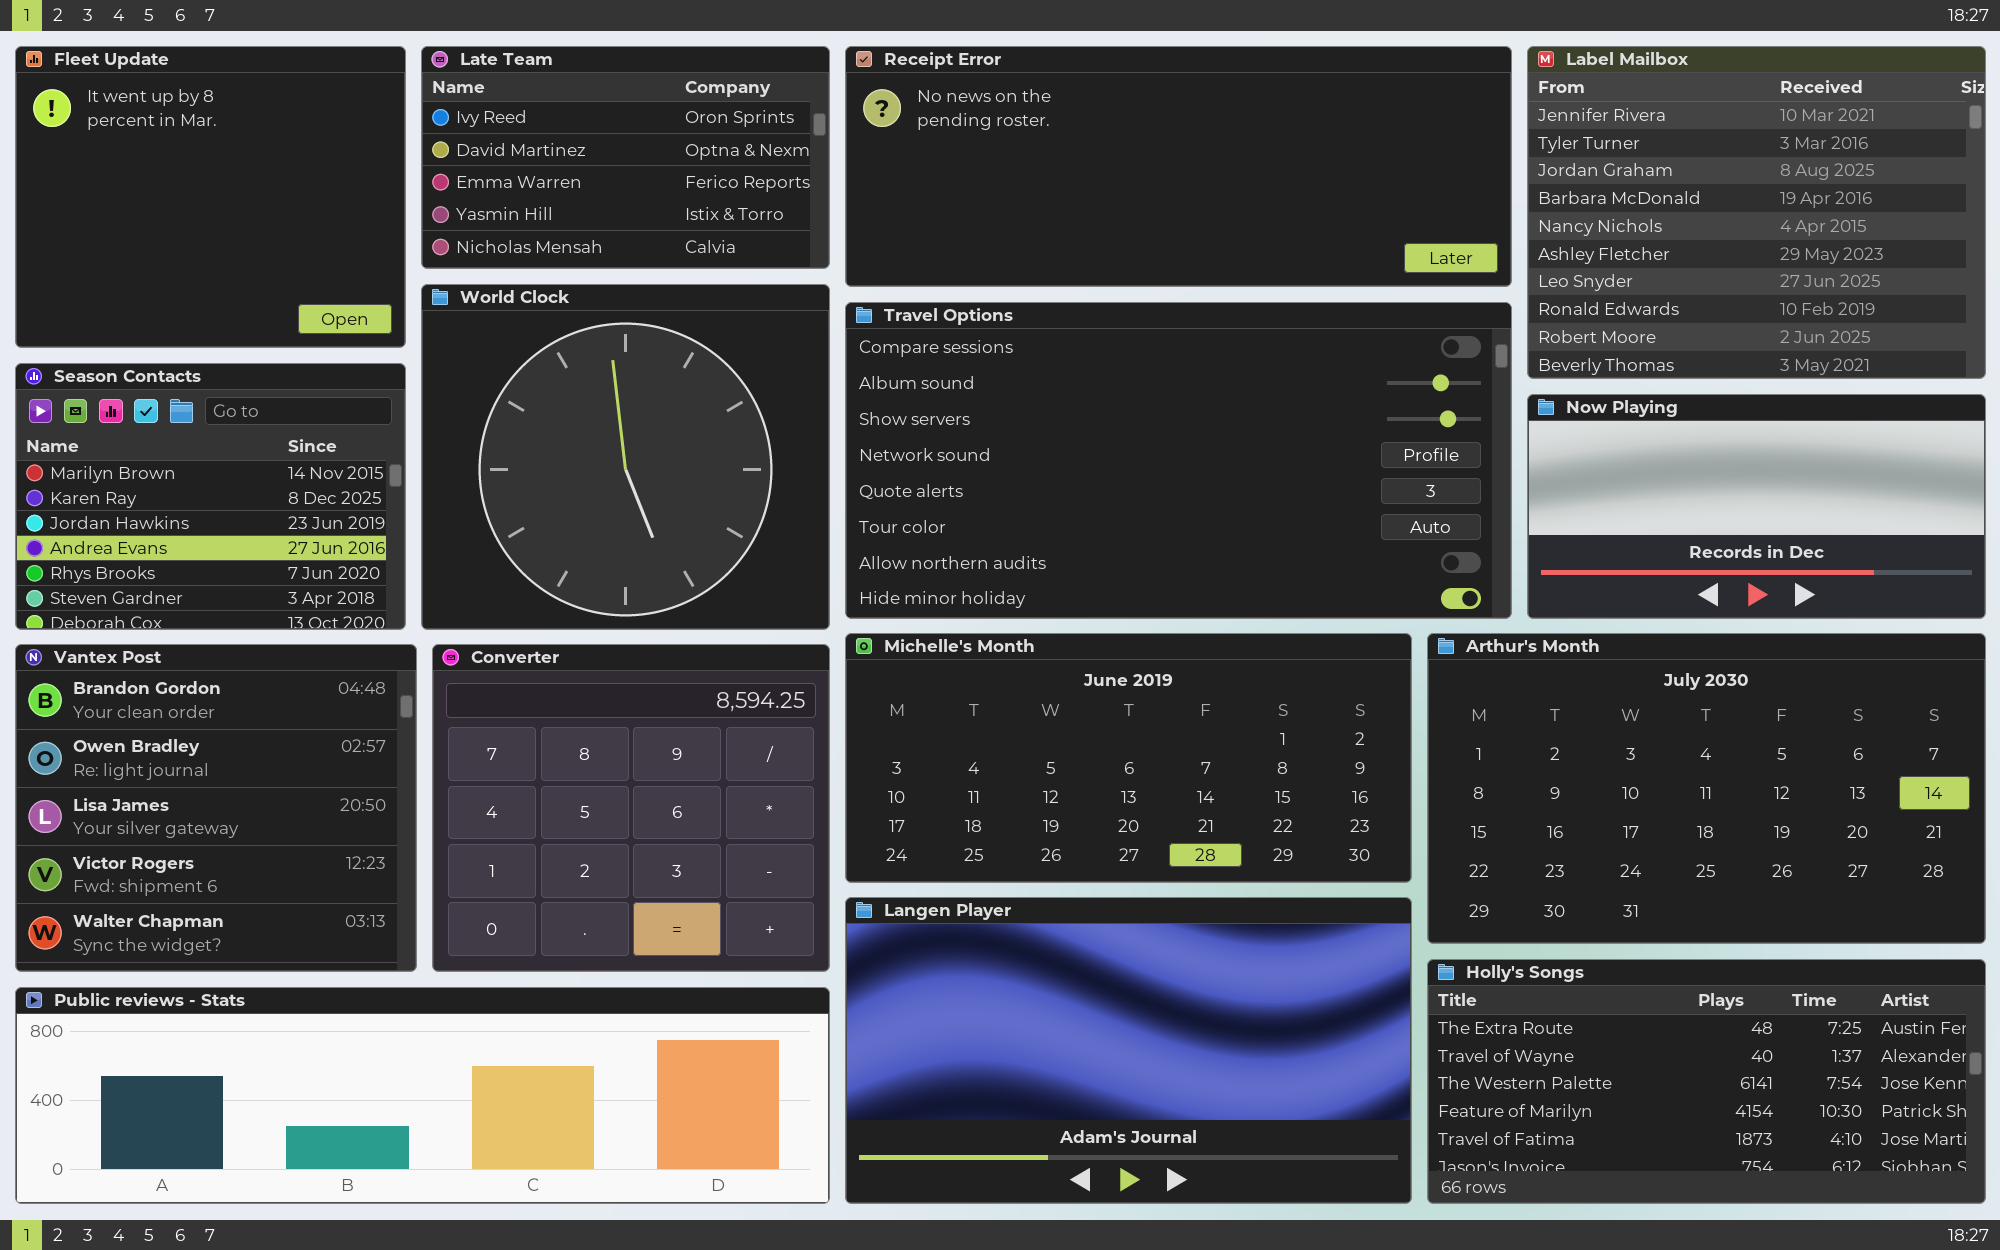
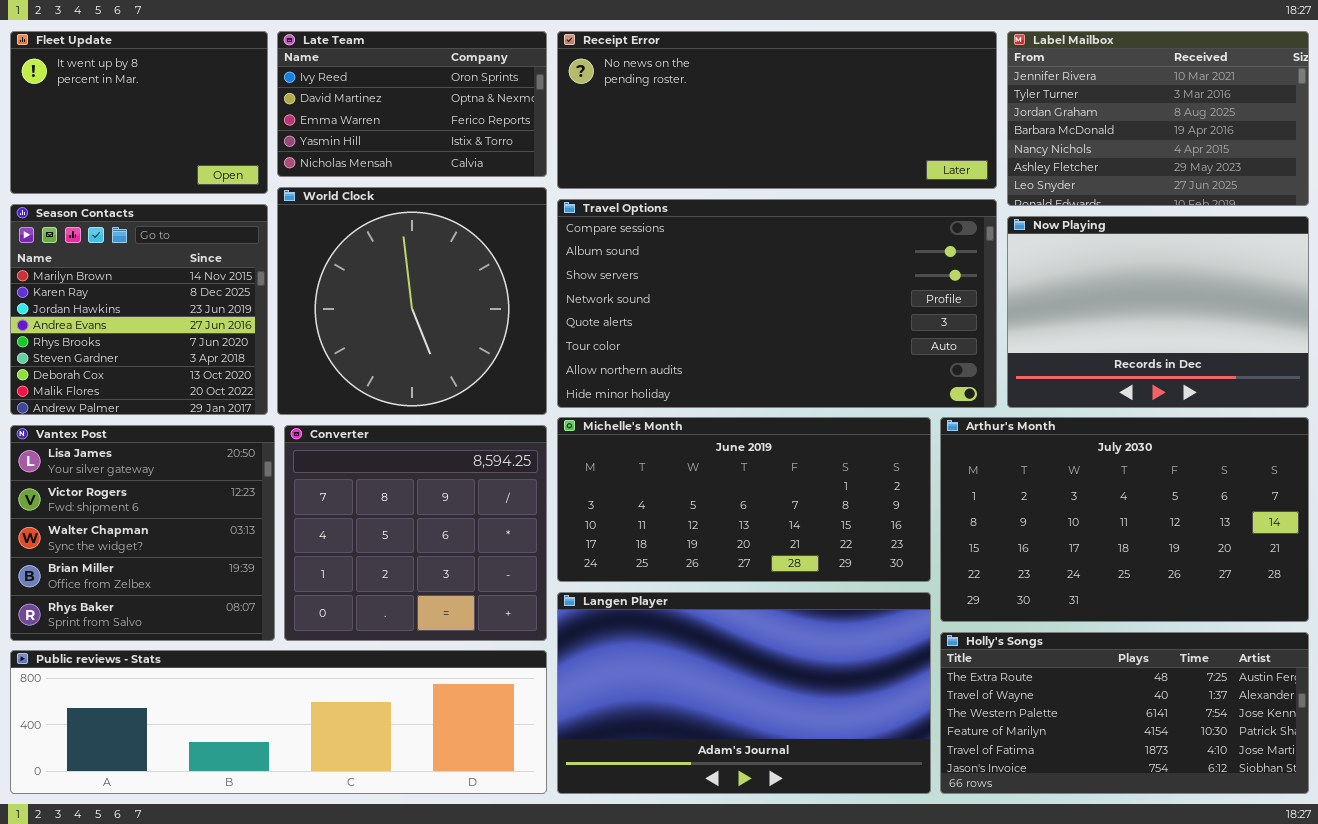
Fleet Update: [15,46,406,348] -> [10,31,268,194], resized
Label Mailbox: [1527,46,1986,379] -> [1007,31,1309,206], resized
Season Contacts: [15,363,406,630] -> [10,204,268,415], resized
Now Playing: [1527,394,1986,619] -> [1007,216,1309,408], resized
Vantex Post: [15,644,417,972] -> [10,425,275,641], scrolled down 2 rows

